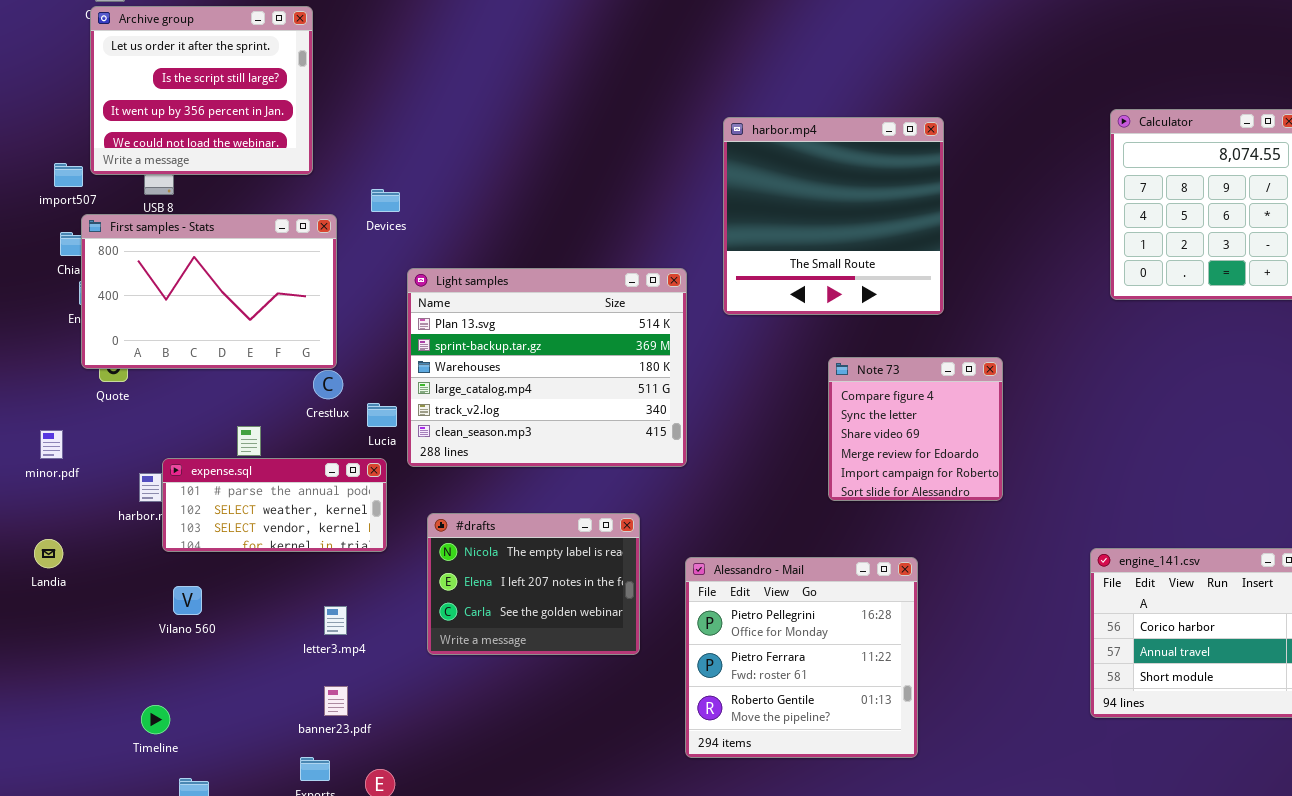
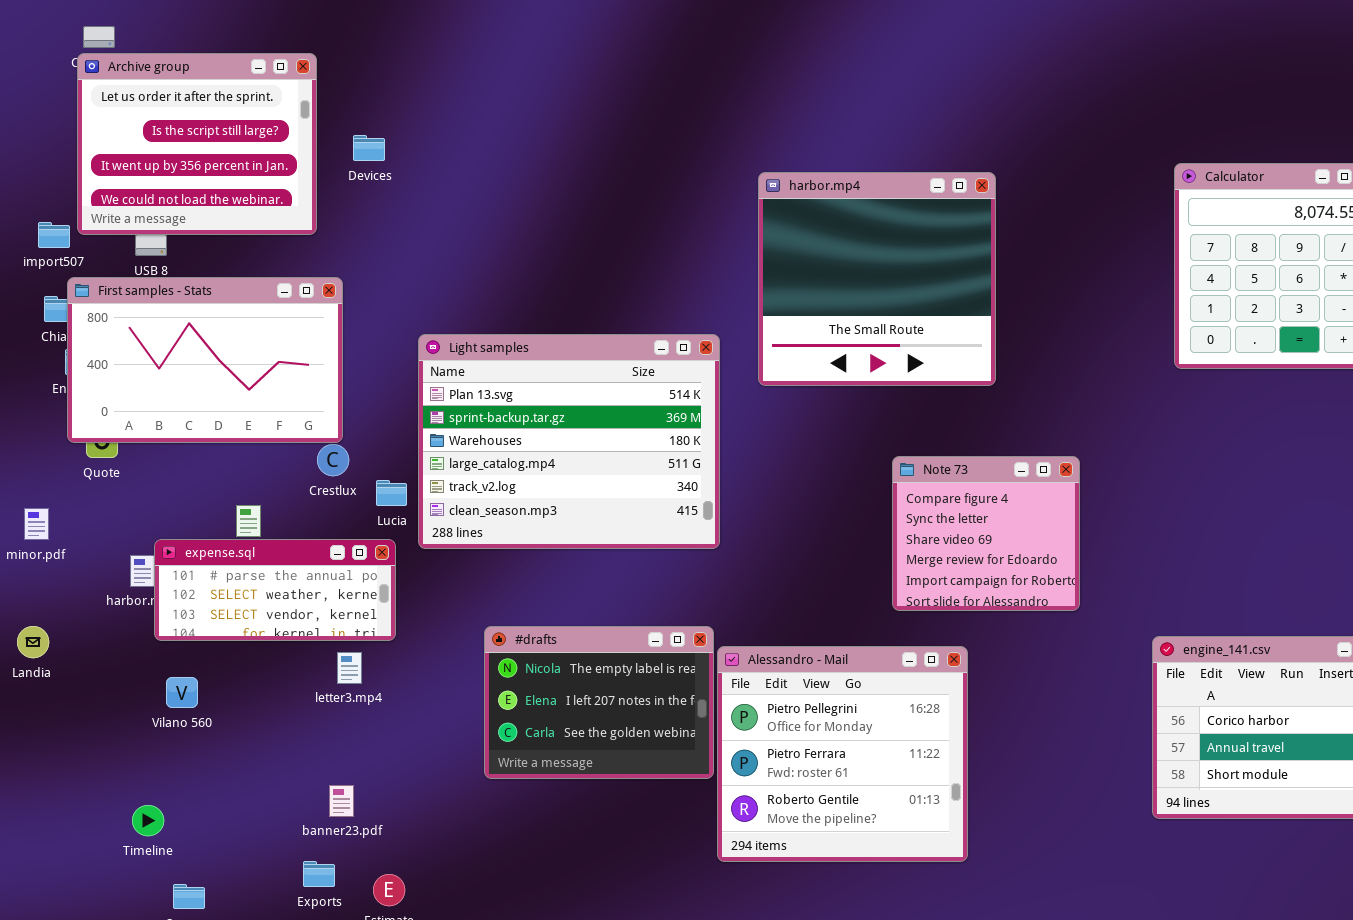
Devices: [371,189,400,212] -> [353,135,385,161], moved
Note 73: [828,357,1003,501] -> [892,456,1080,611], moved
#drafts: [427,513,640,655] -> [484,626,714,779], moved
letter3.mp4: [324,606,347,635] -> [337,652,362,684], moved

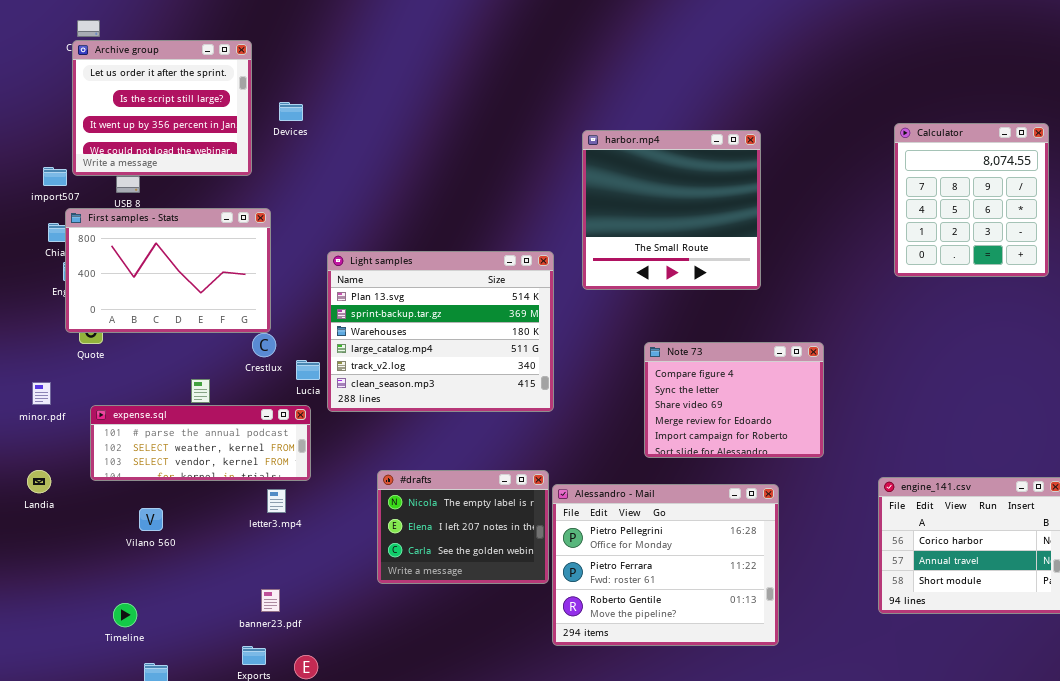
Note 73: [892,456,1080,611] -> [644,342,824,458], resized
expense.sql: [154,539,396,641] -> [90,405,311,481], resized
Alessandro - Mail: [717,646,968,862] -> [552,484,779,646], resized

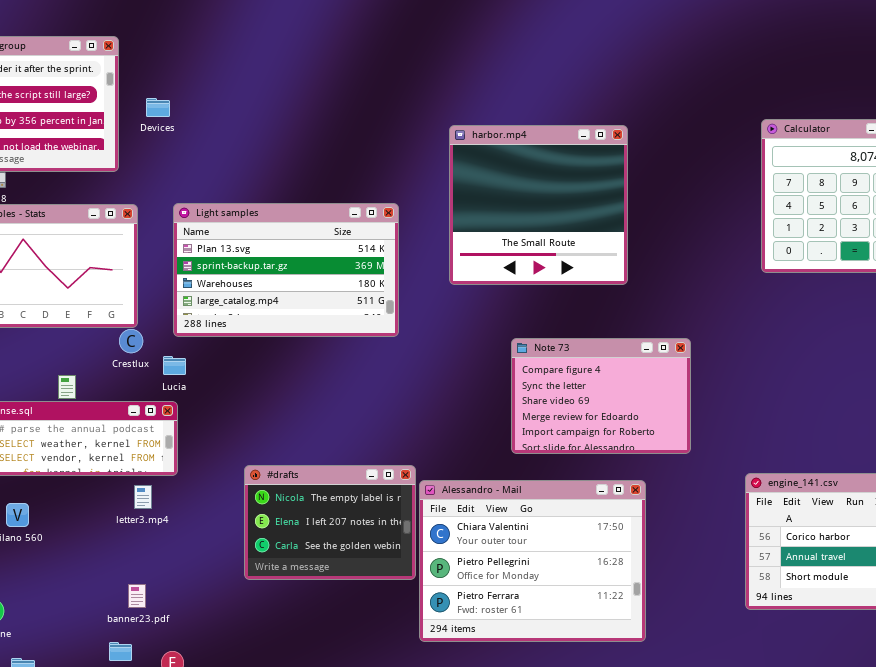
Light samples: [327,251,554,412] -> [173,203,399,337], moved, resized
Alessandro - Mail: [552,484,779,646] -> [419,480,646,642], scrolled up 1 row

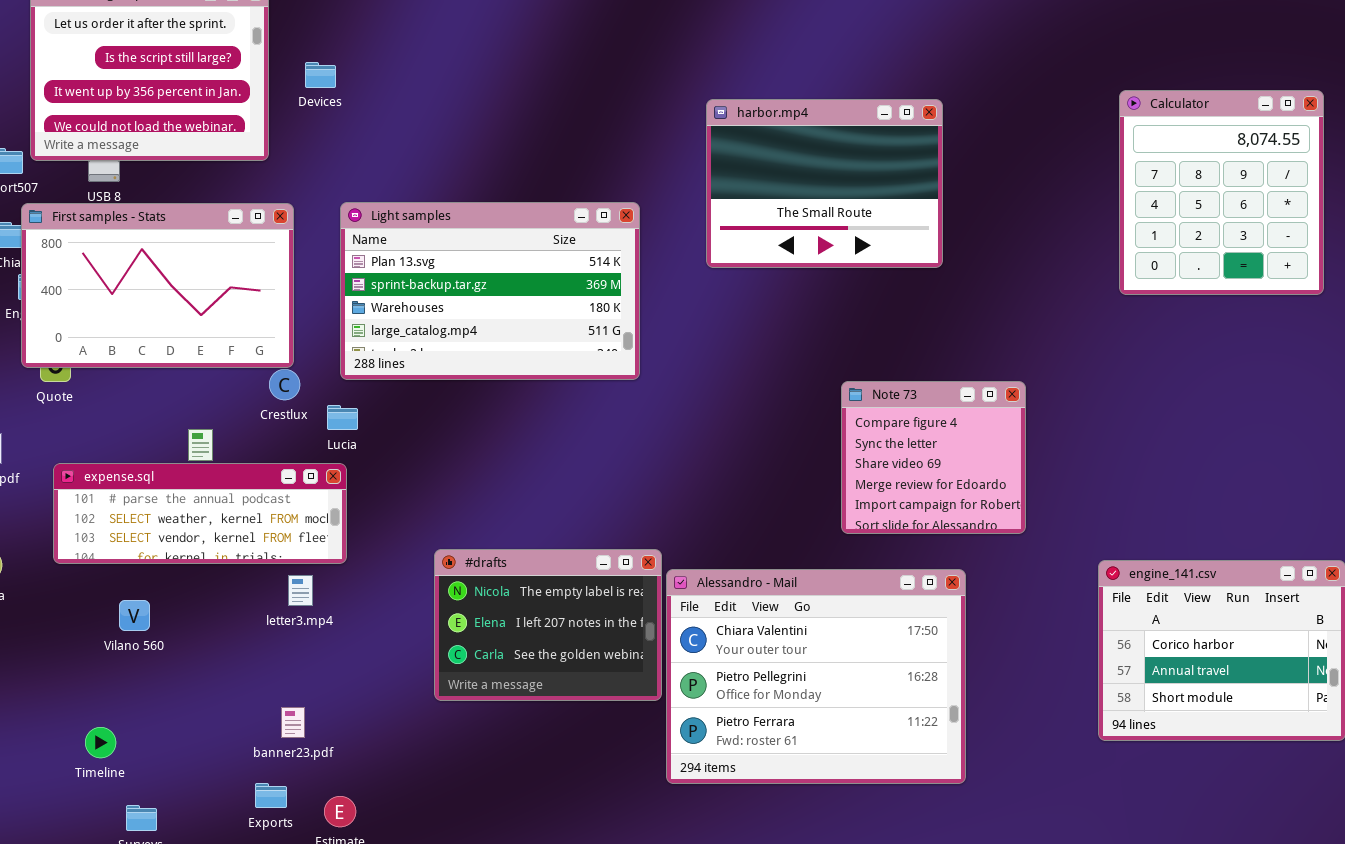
harbor.mp4: [449,125,628,285] -> [706,99,943,268], resized
Note 73: [511,338,691,454] -> [841,381,1026,534], resized

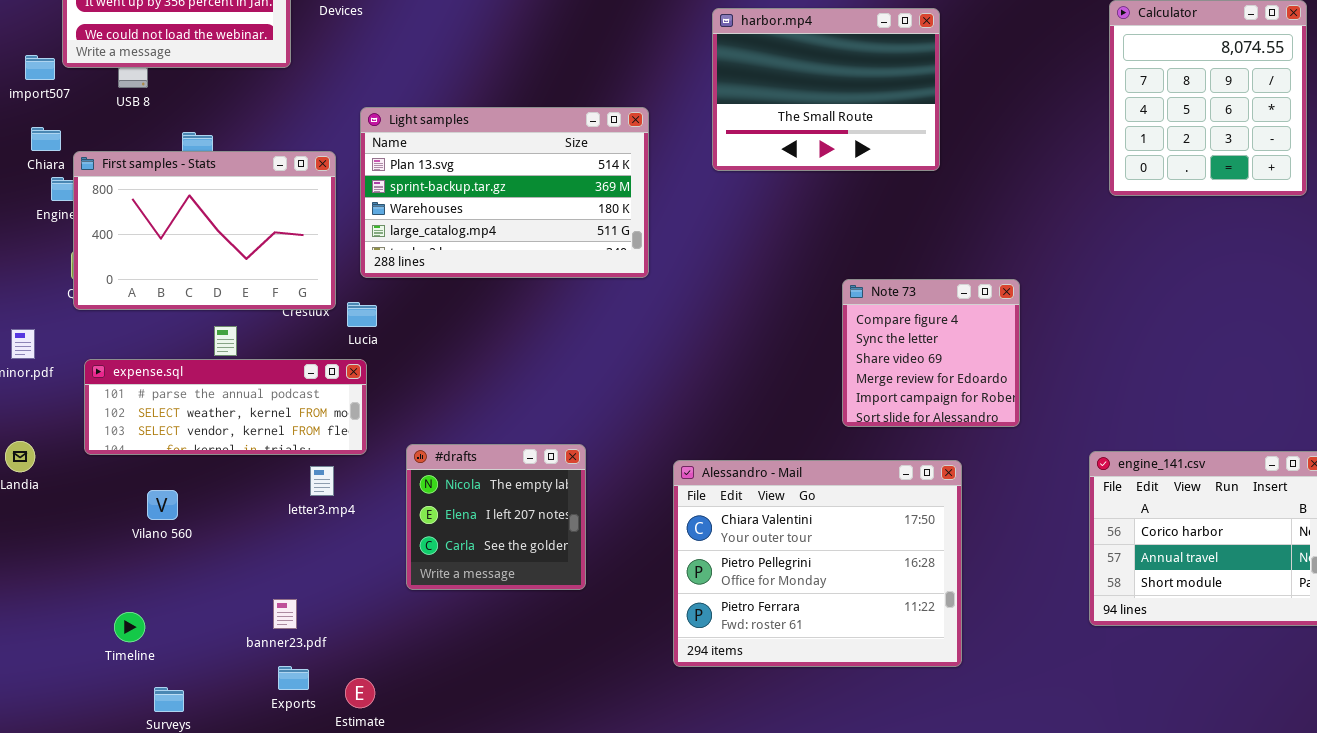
First samples - Stats: [21,203,294,368] -> [73,151,336,310], moved
#drafts: [434,549,662,701] -> [406,444,586,590], moved, resized
banner23.pdf: [281,707,305,738] -> [273,599,297,629], moved

